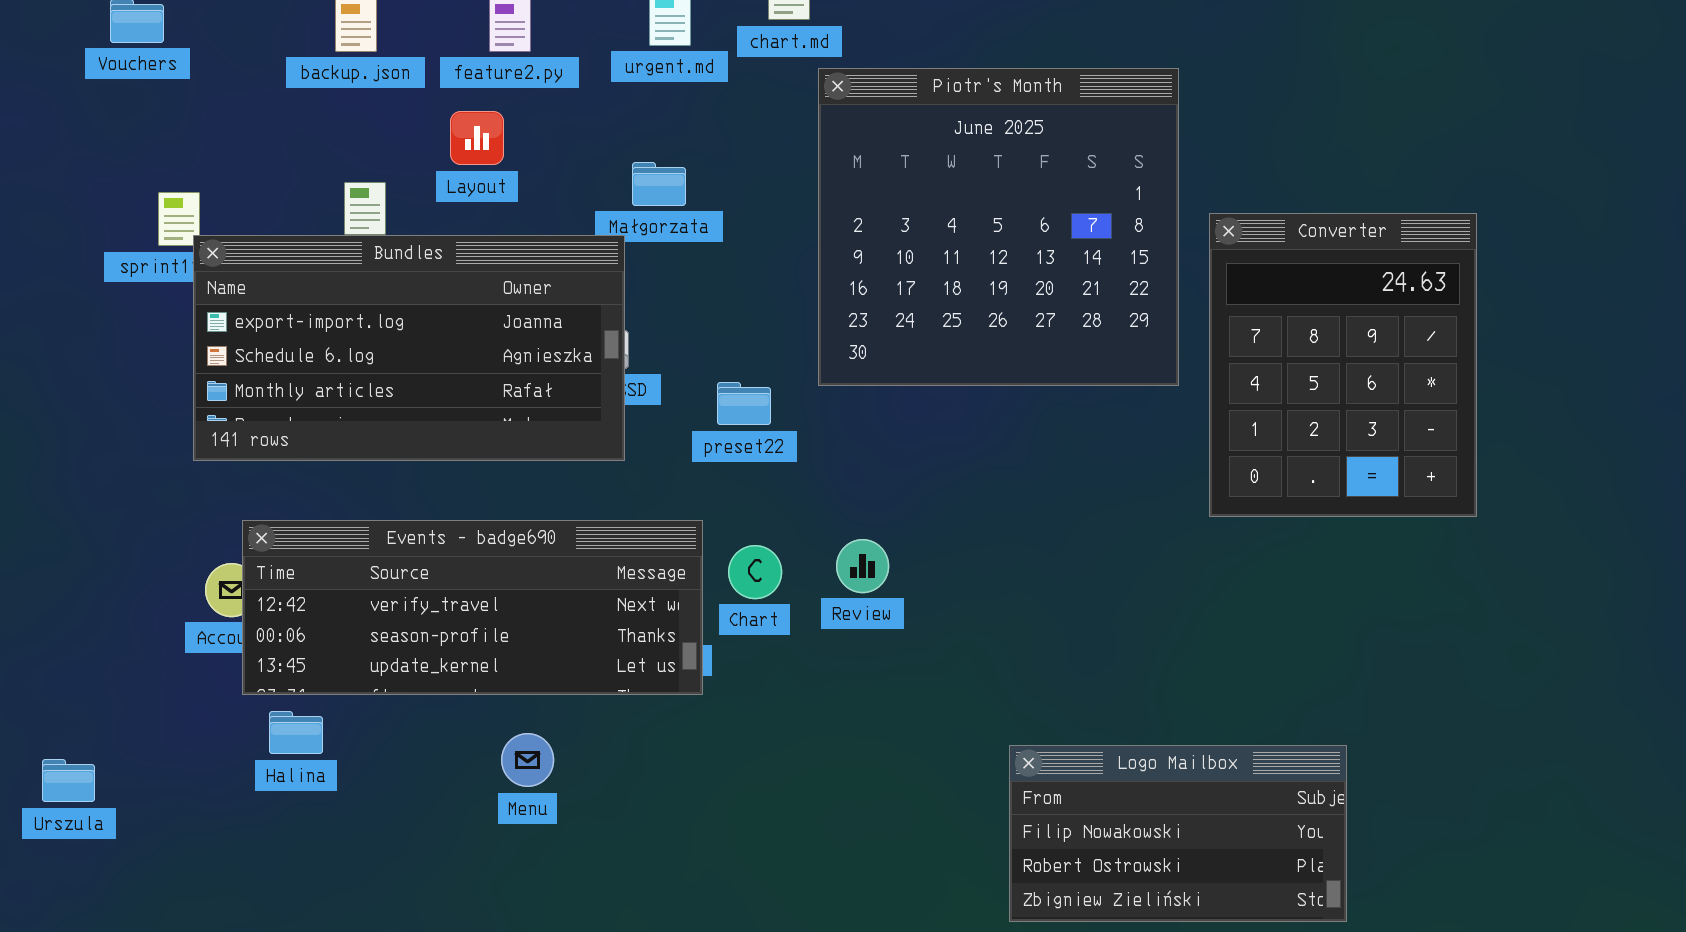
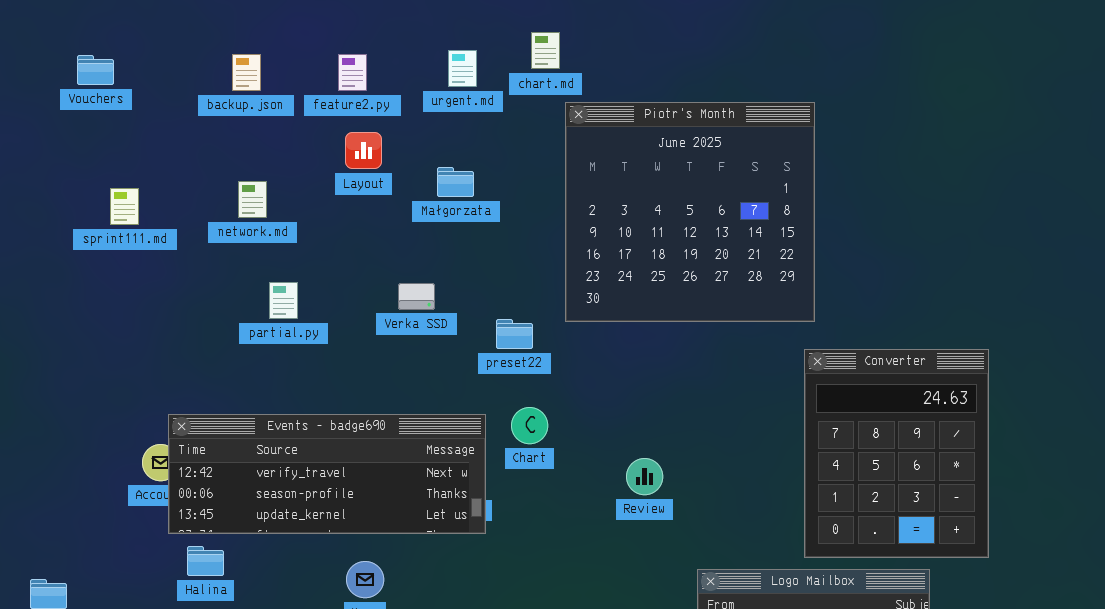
Layout: [450,111,504,165] -> [345,132,382,169], moved
Converter: [1209,213,1477,517] -> [804,349,989,558], moved
Bundles: [193,235,625,461] -> none, closed
Review: [836,539,889,593] -> [626,458,663,495], moved
Chart: [728,545,782,599] -> [511,407,548,444], moved

